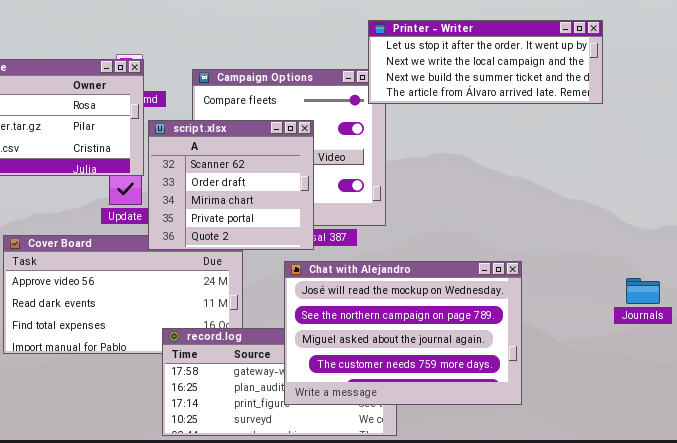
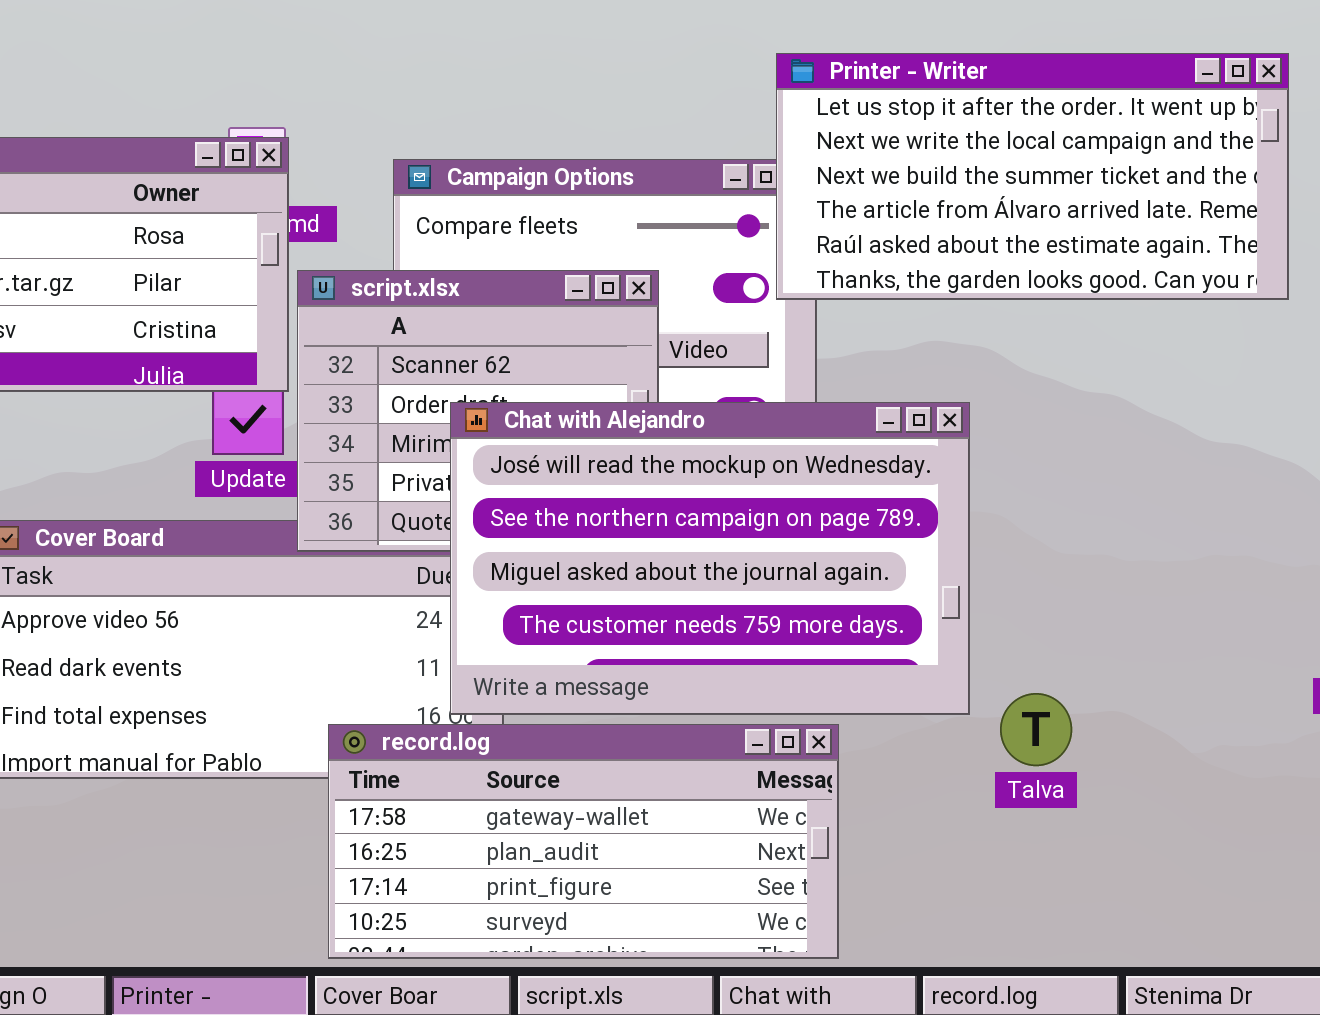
Printer - Writer: [368,20,603,104] -> [776,53,1289,300], resized
Chat with Alejandro: [284,261,522,405] -> [450,402,970,715], moved

